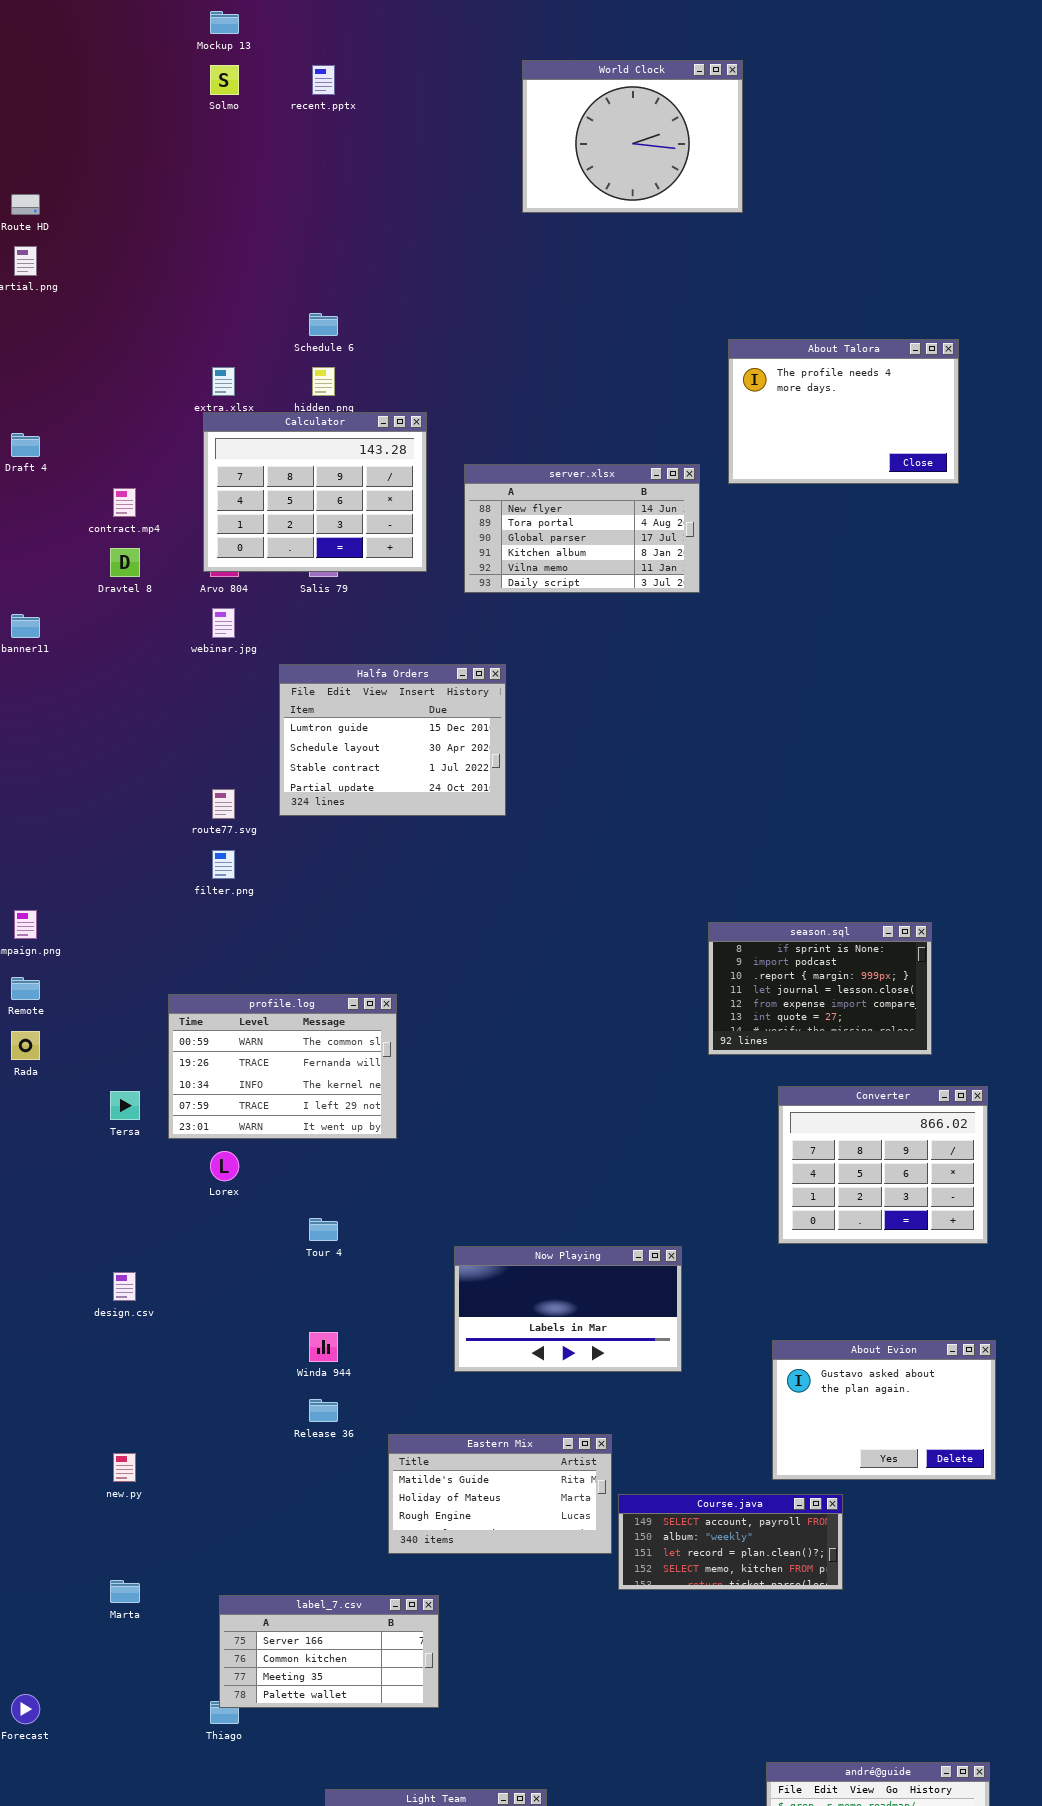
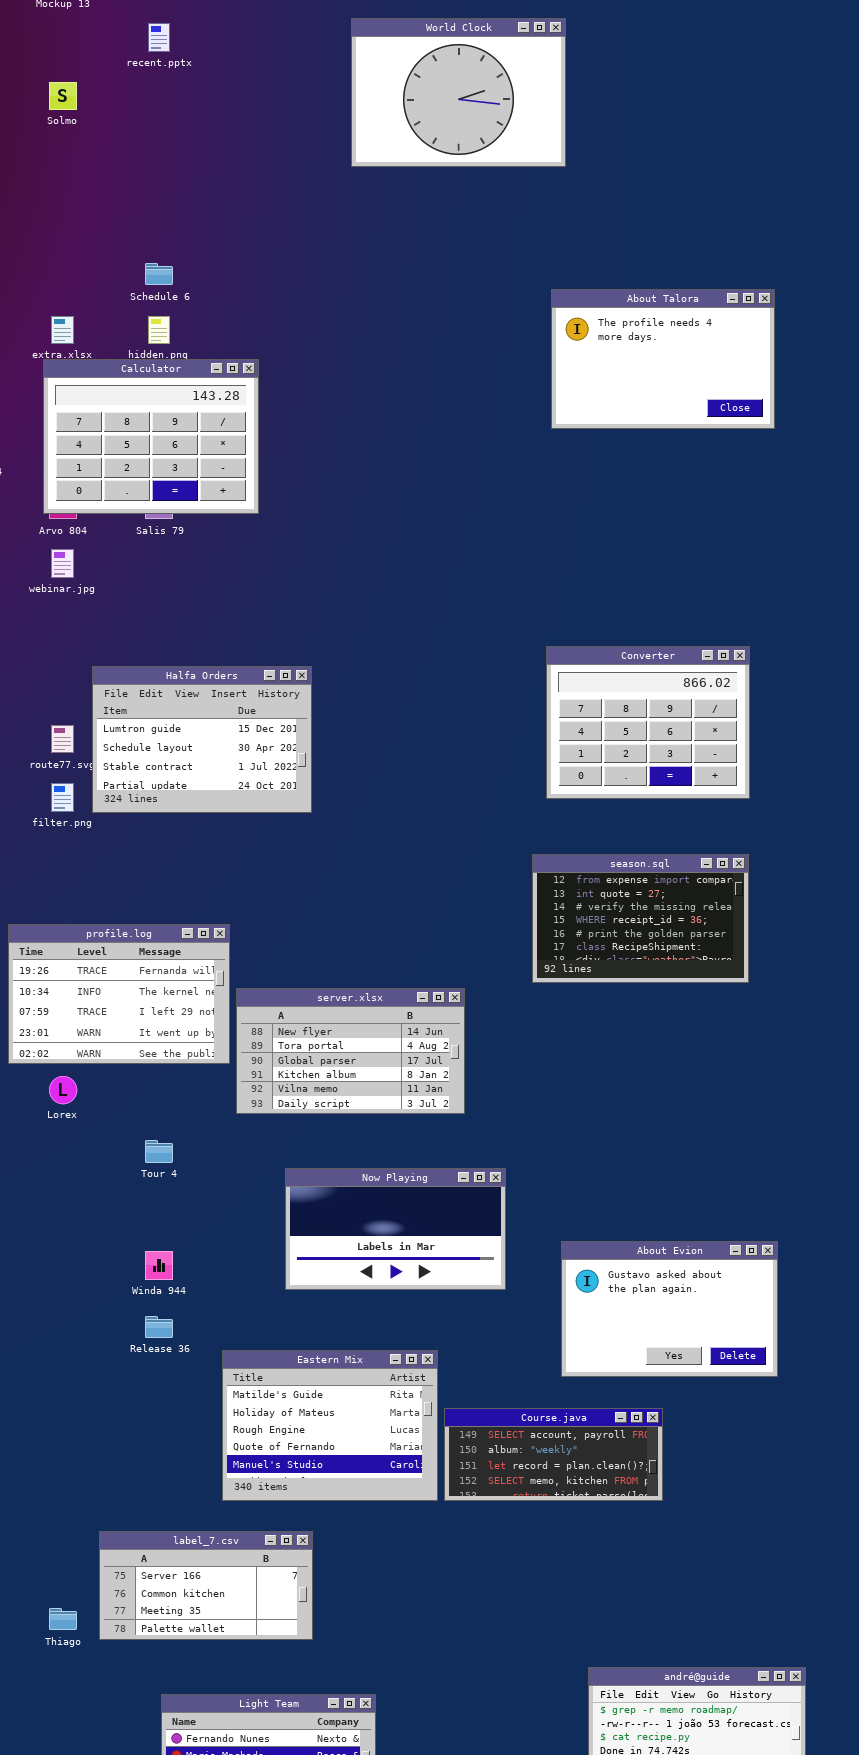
Solmo: [210,65,239,95] -> [49,82,77,110], moved
server.xlsx: [464,464,700,593] -> [236,988,465,1114], moved
Halfa Orders: [279,664,506,816] -> [92,666,312,813], moved
season.sql: [708,922,932,1055] -> [532,854,749,983], scrolled down 4 rows
profile.log: [168,994,397,1139] -> [8,924,230,1064], scrolled down 1 row
Converter: [778,1086,988,1244] -> [546,646,750,799], moved
About Evion: [772,1340,996,1480] -> [561,1241,778,1377], moved
Eastern Mix: [388,1434,612,1554] -> [222,1350,438,1501], resized
label_7.csv: [219,1595,439,1708] -> [99,1531,313,1640], moved

